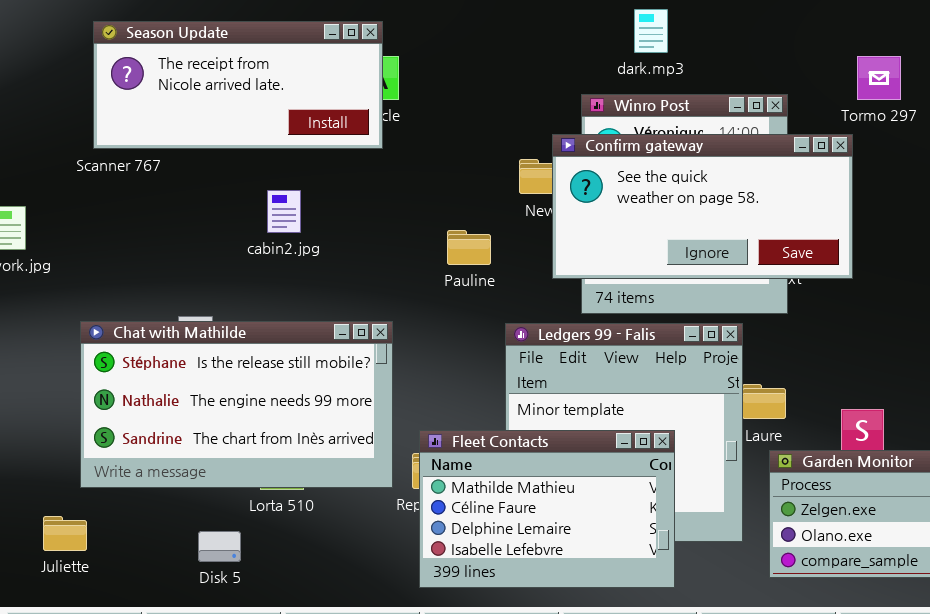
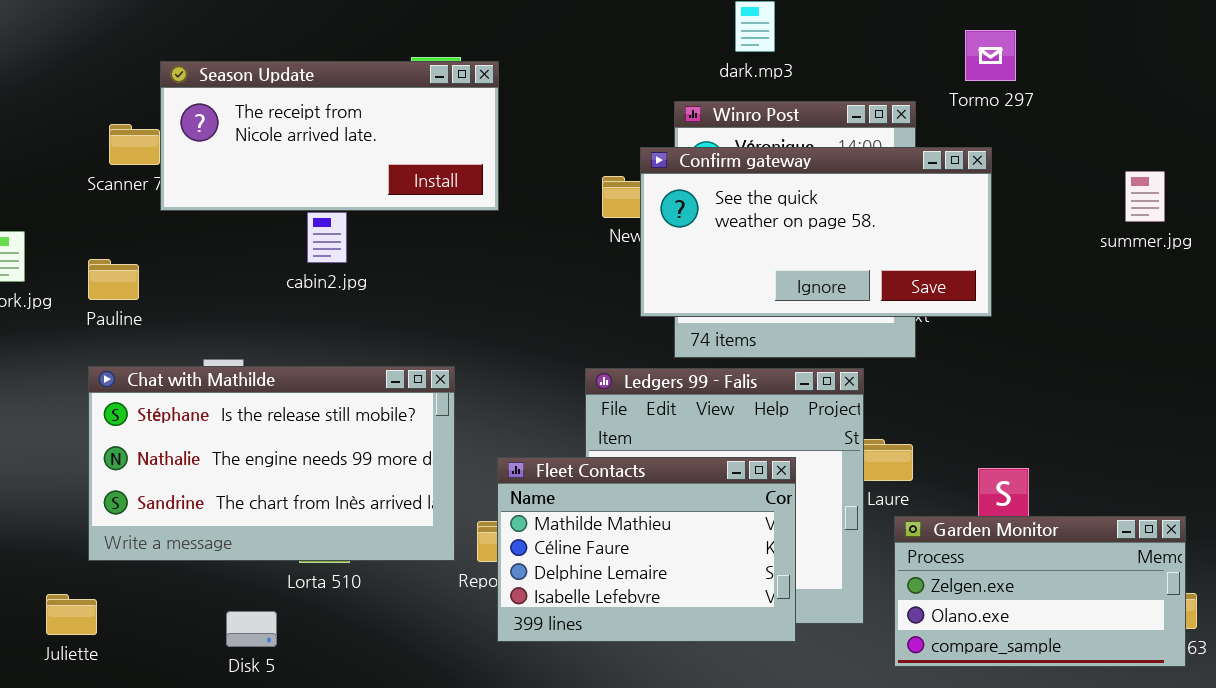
Season Update: [93,21,383,149] -> [160,61,499,211], moved
Tormo 297: [857,56,901,100] -> [965,30,1016,81], moved
Pauline: [447,230,491,265] -> [88,259,139,300], moved
Fleet Contacts: [419,430,675,588] -> [497,457,796,642], moved

